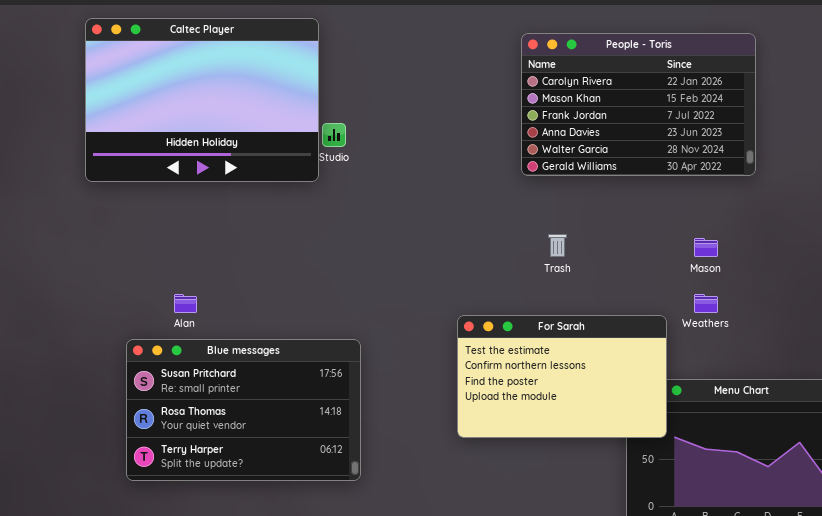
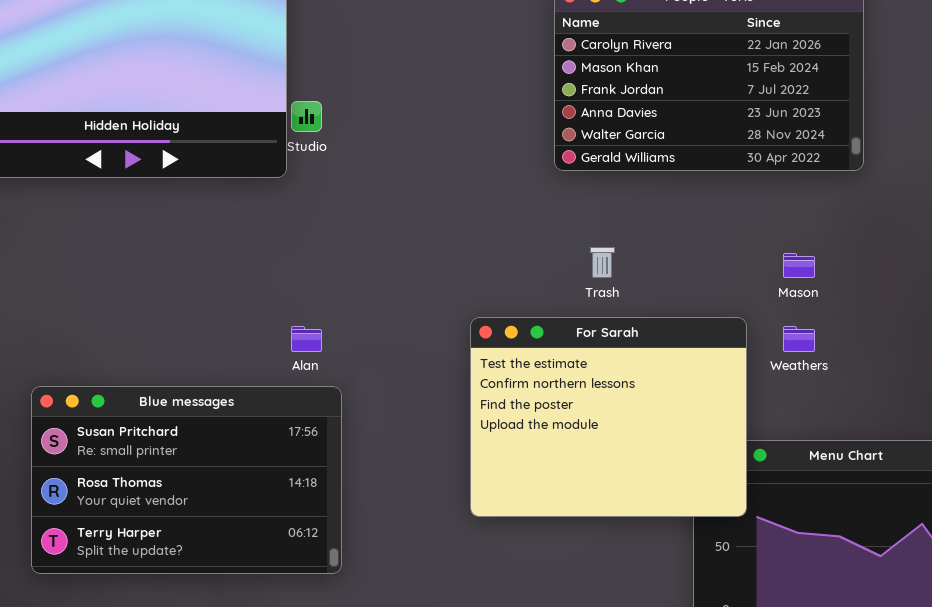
Alan: [174,294,197,313] -> [291,326,322,352], moved
For Sarah: [457,315,667,438] -> [470,317,747,517], resized

